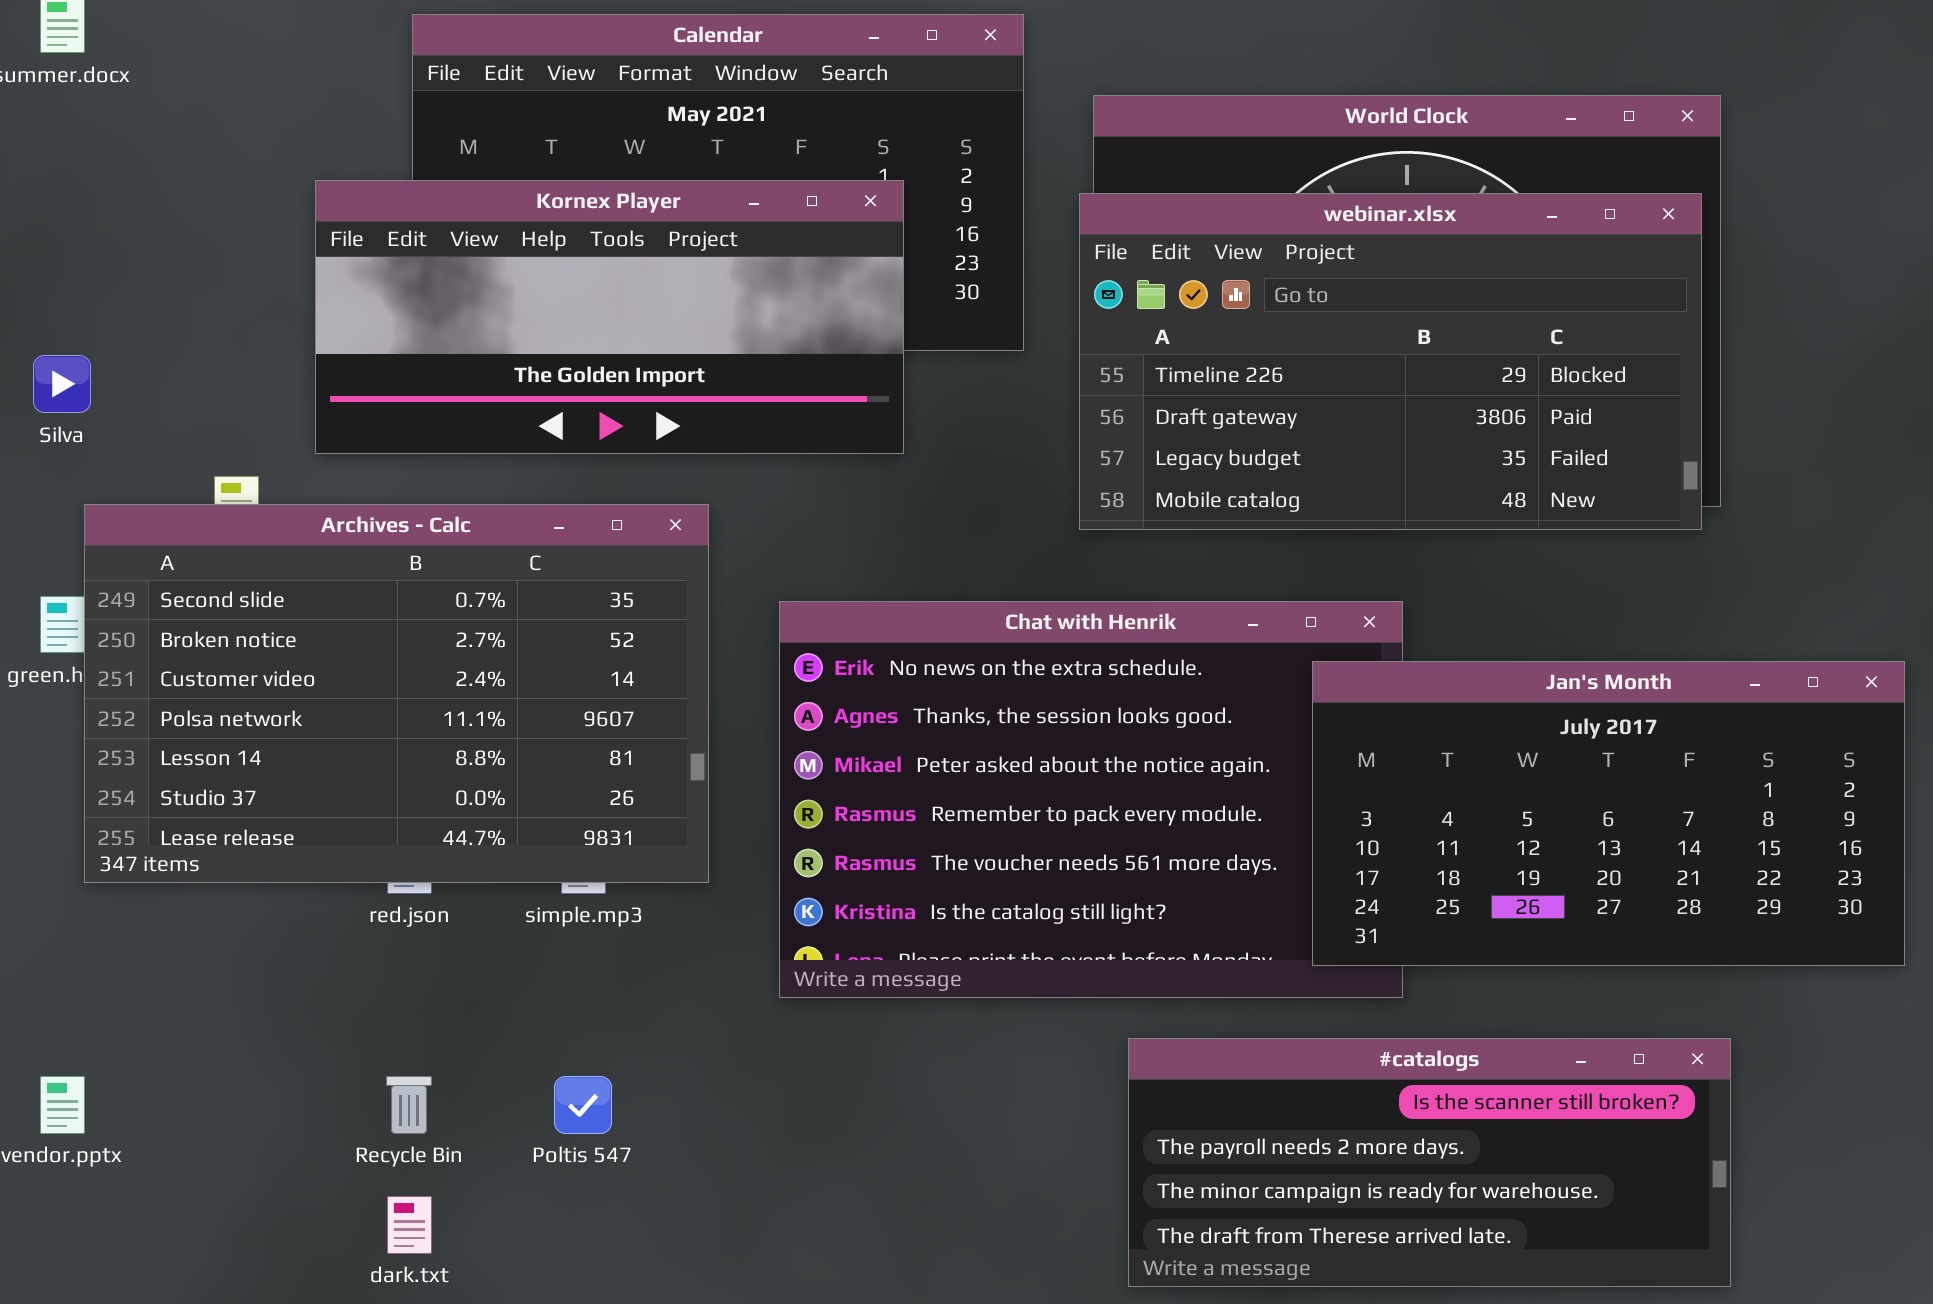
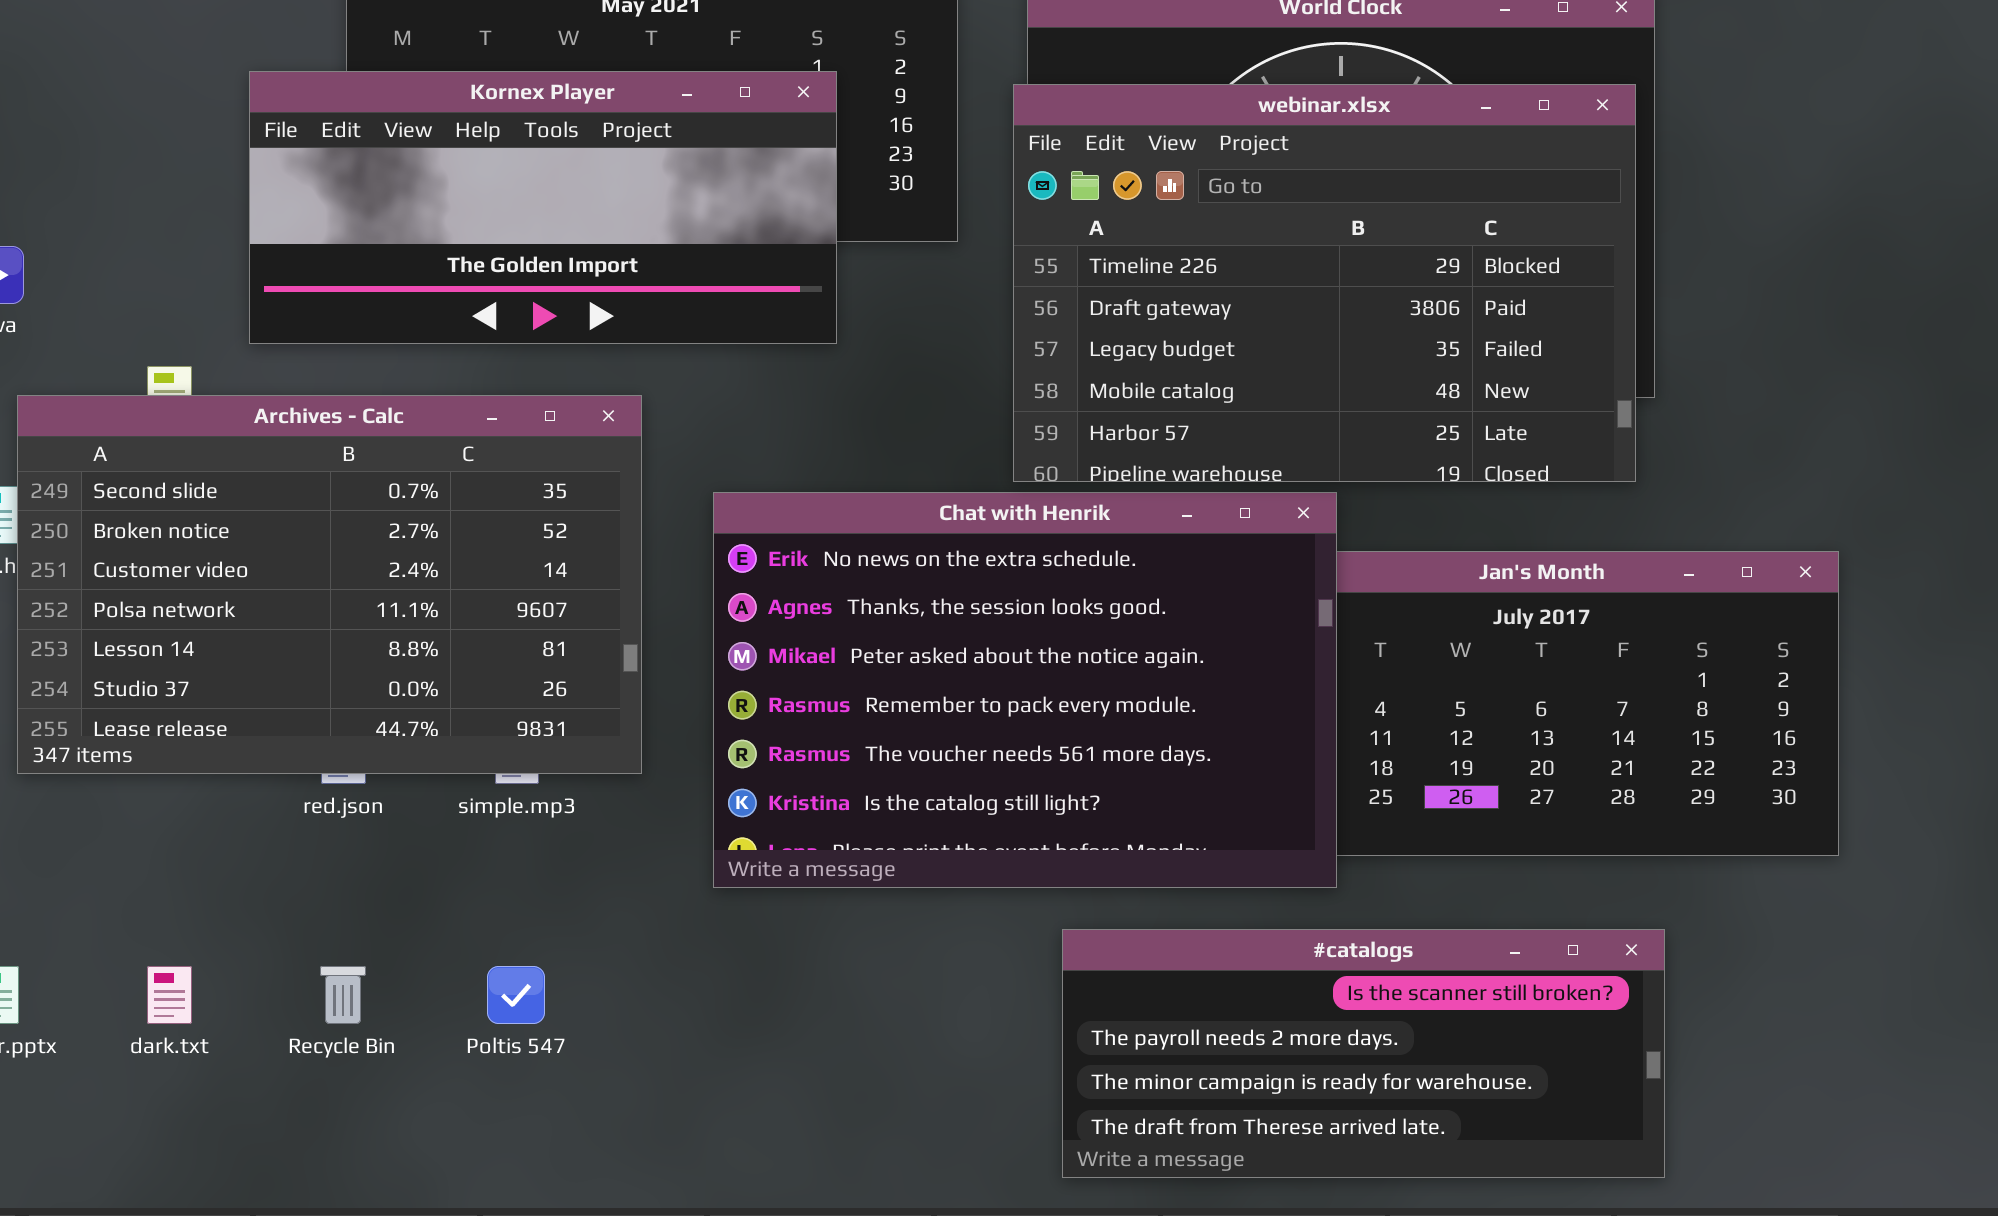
webinar.xlsx: [1079,193,1702,530] -> [1013,84,1636,482], resized
Chat with Henrik: [779,601,1403,998] -> [713,492,1337,888], raised
dark.txt: [387,1196,432,1254] -> [147,966,192,1024], moved

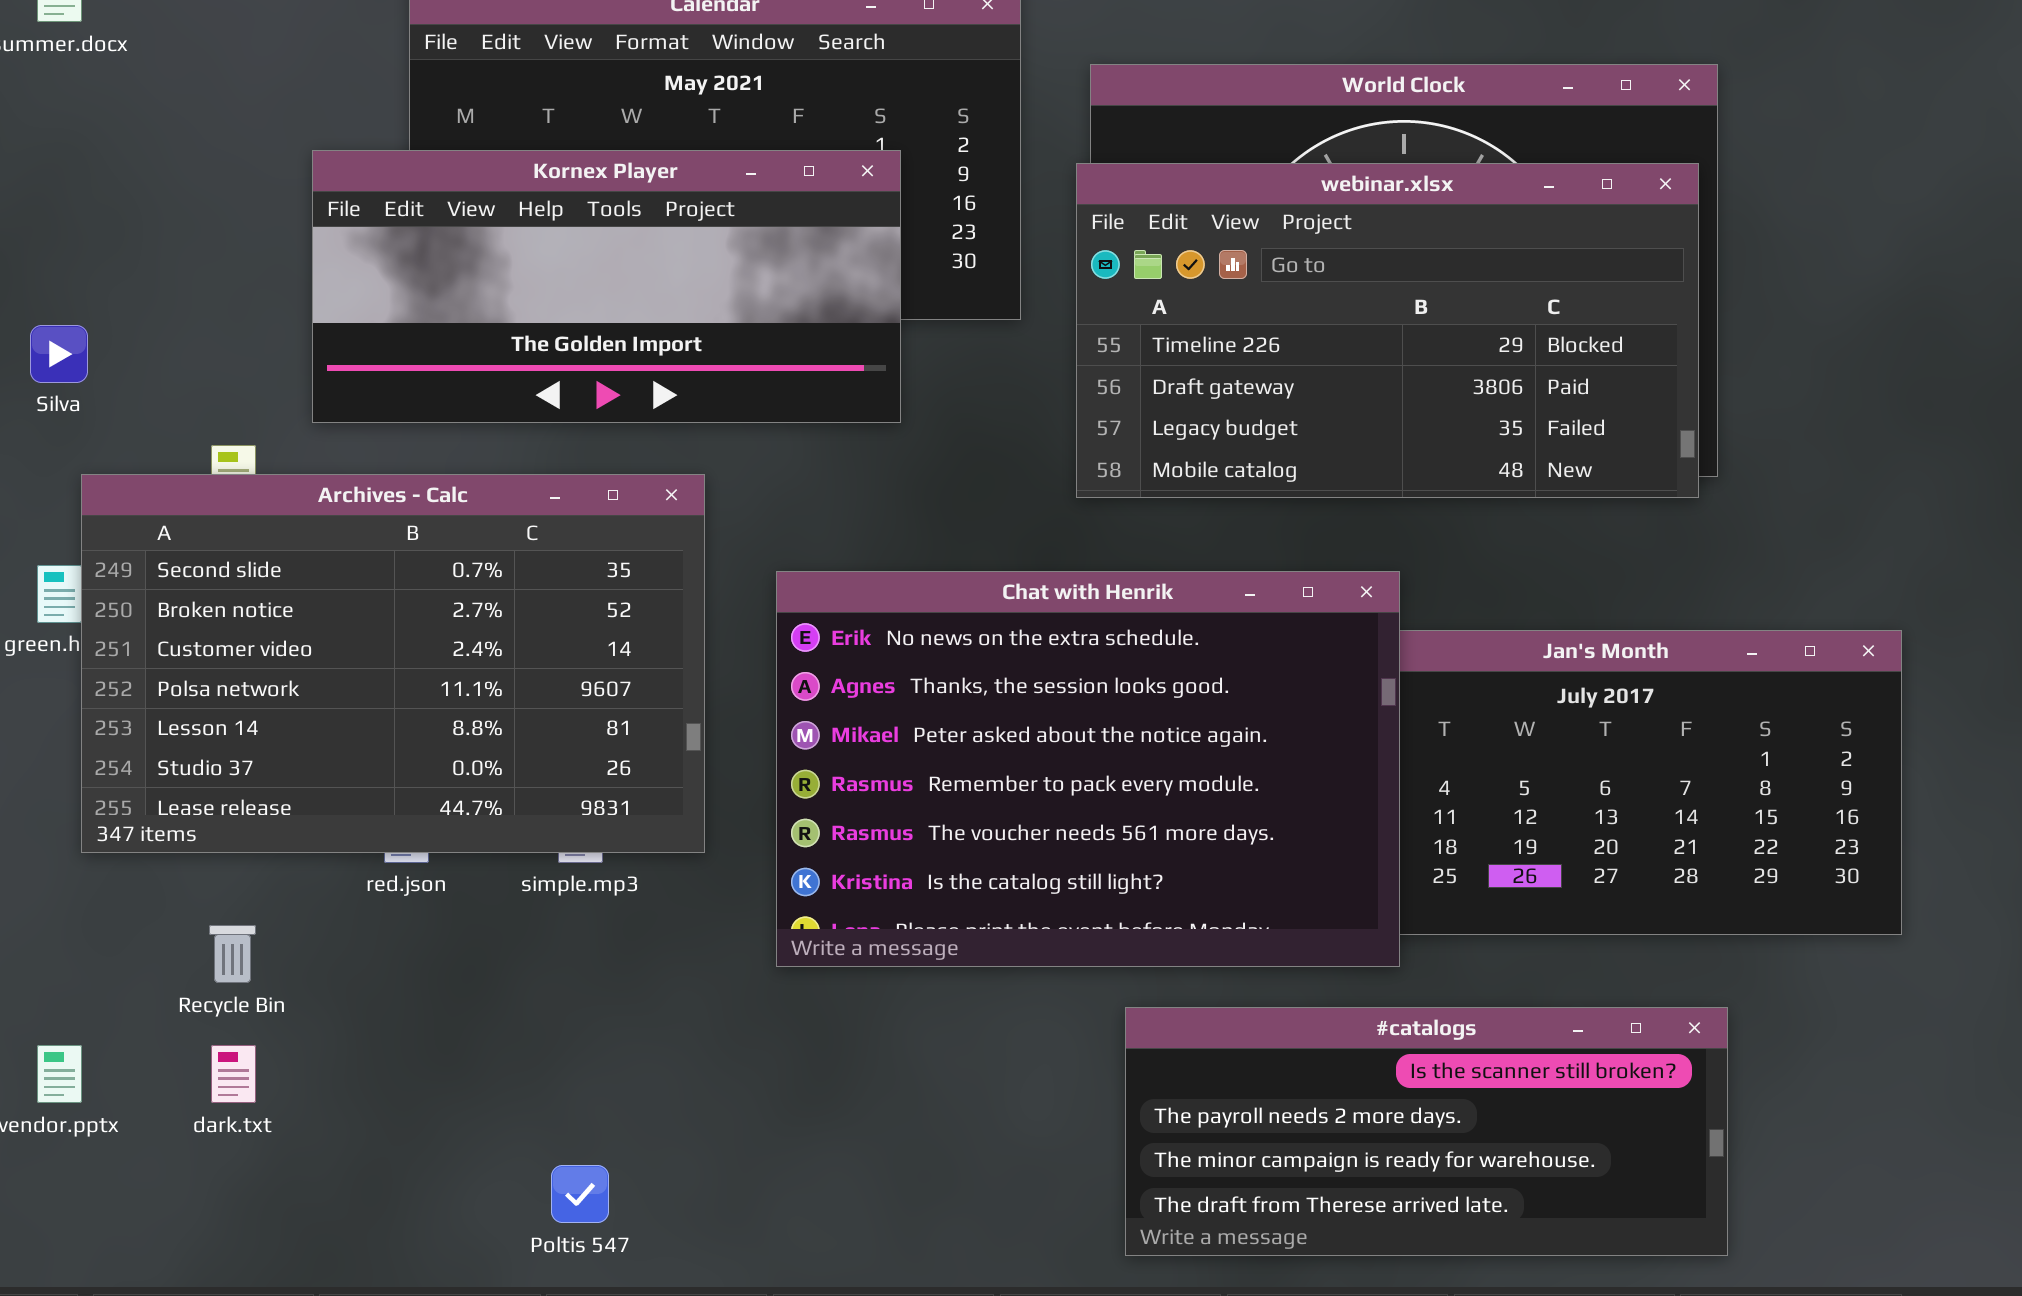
webinar.xlsx: [1013,84,1636,482] -> [1076,163,1699,498], resized
Recycle Bin: [320,966,366,1024] -> [209,925,256,983], moved
Poltis 547: [487,966,545,1024] -> [551,1165,609,1223], moved

